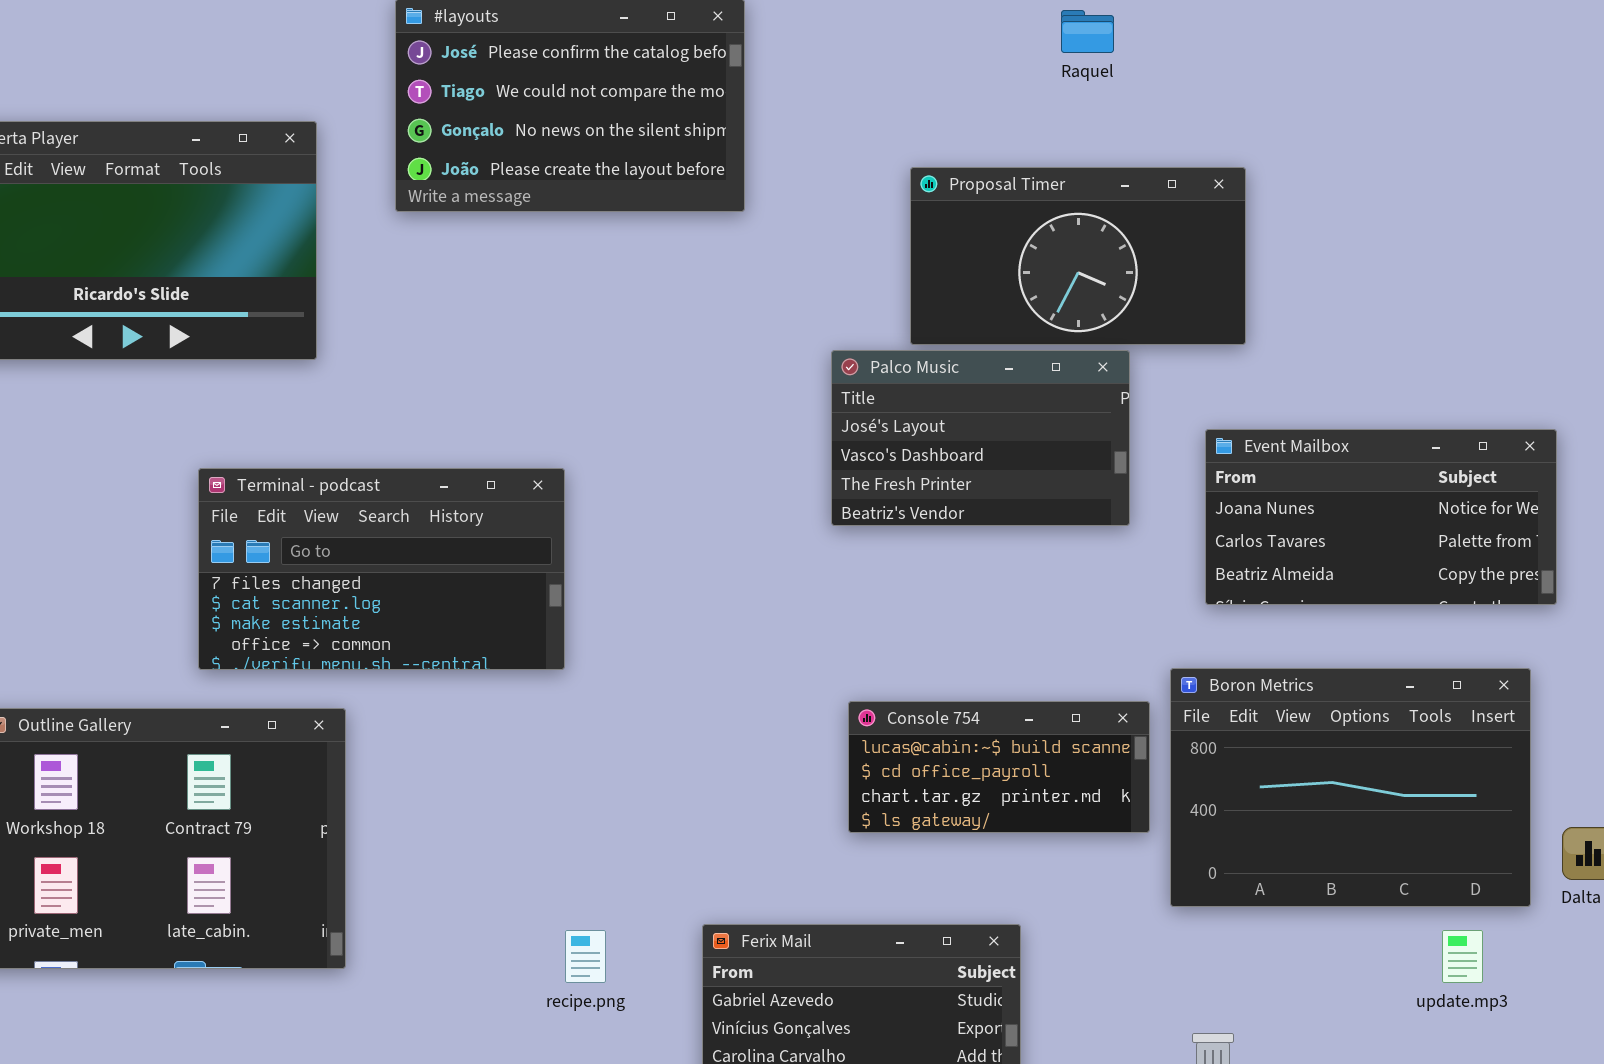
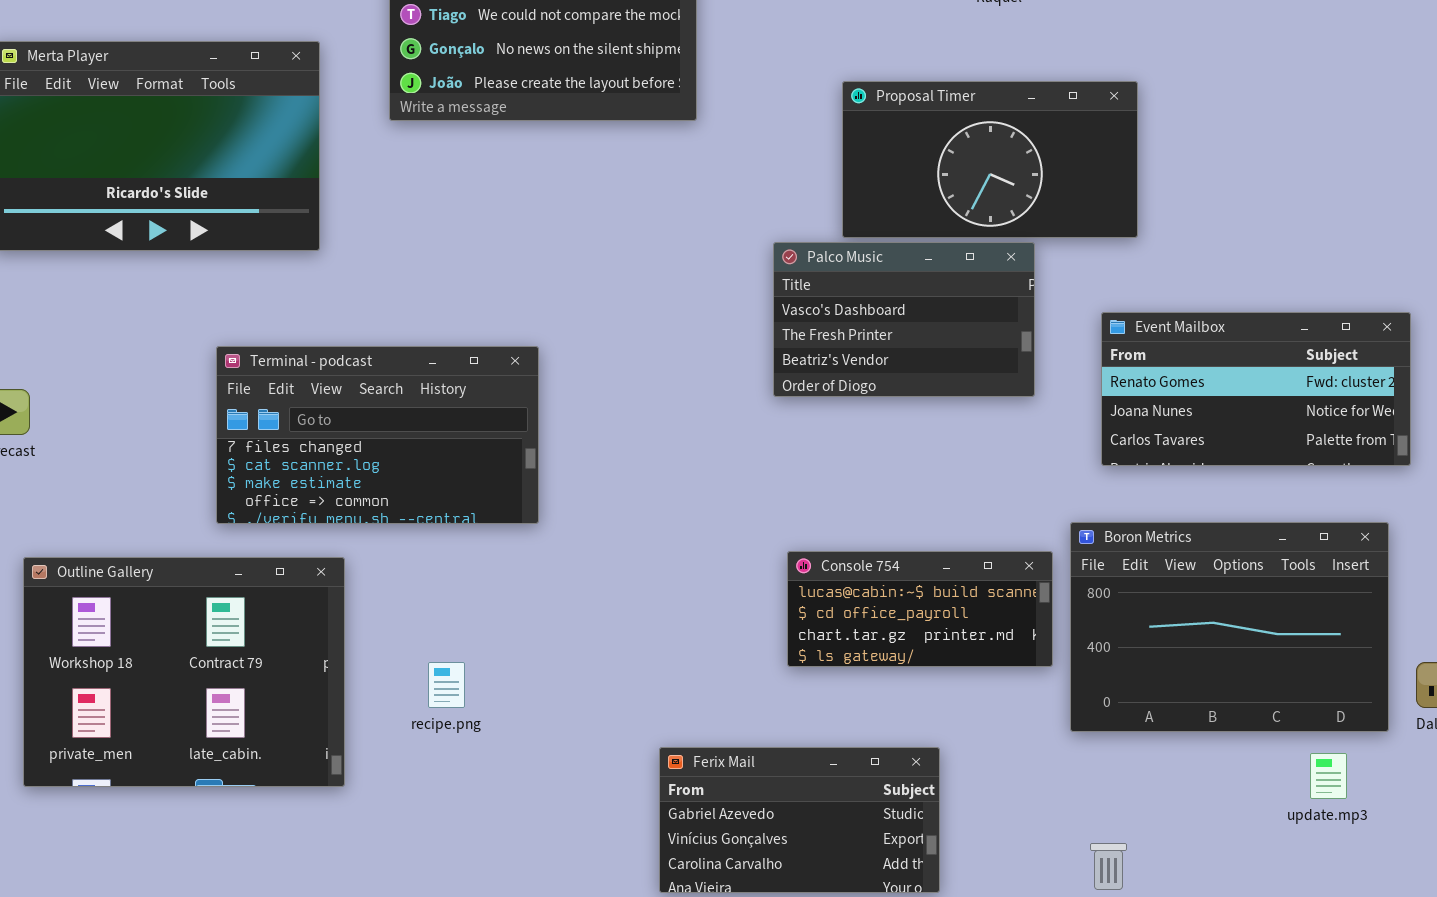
Palco Music: [831,350,1130,526] -> [773,242,1035,397], scrolled down 1 row
Event Mailbox: [1205,429,1557,605] -> [1101,312,1411,466], scrolled up 1 row
recipe.png: [565,930,606,983] -> [428,662,465,708], moved

